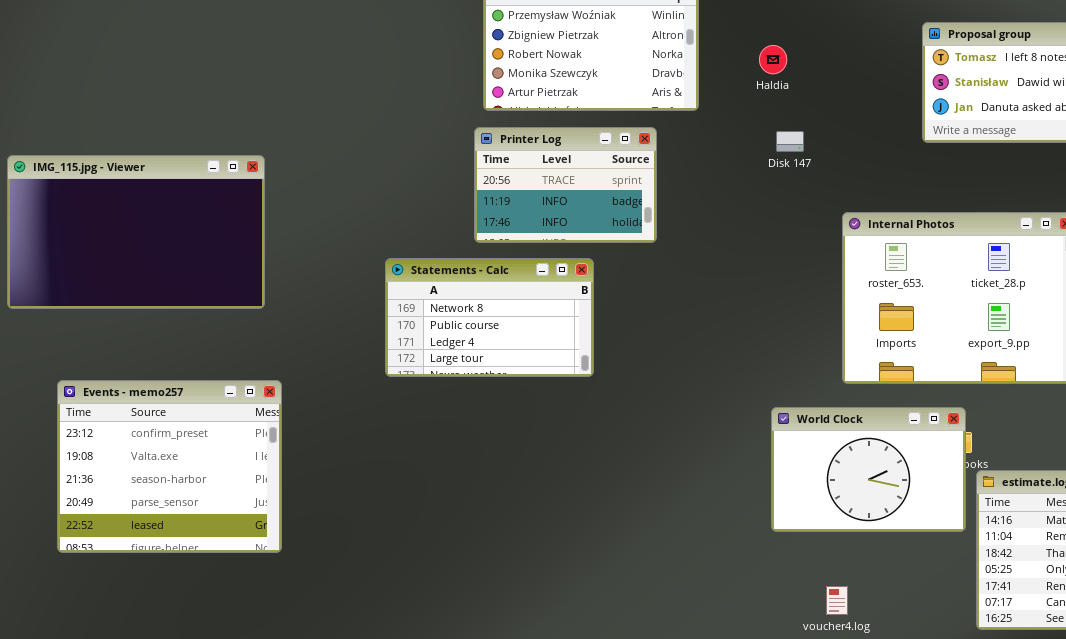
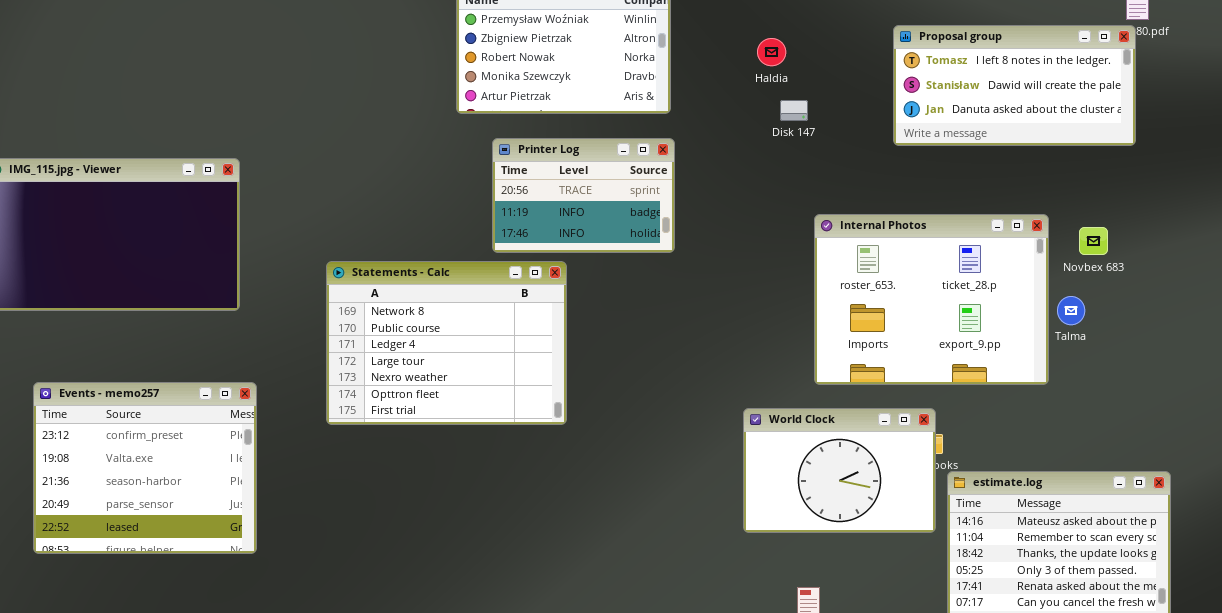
Haldia: [759,45,787,74] -> [757,38,786,66], moved
Printer Log: [474,127,657,243] -> [492,138,675,253], moved
Disk 147: [776,131,804,152] -> [780,100,808,121], moved
Statements - Calc: [385,258,594,377] -> [326,261,567,425], resized

